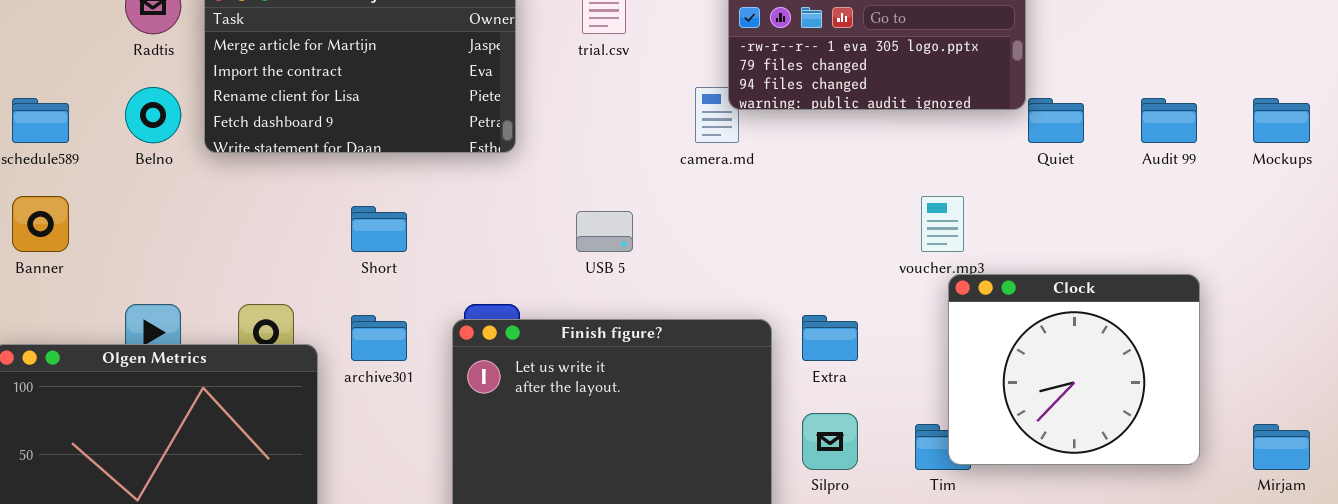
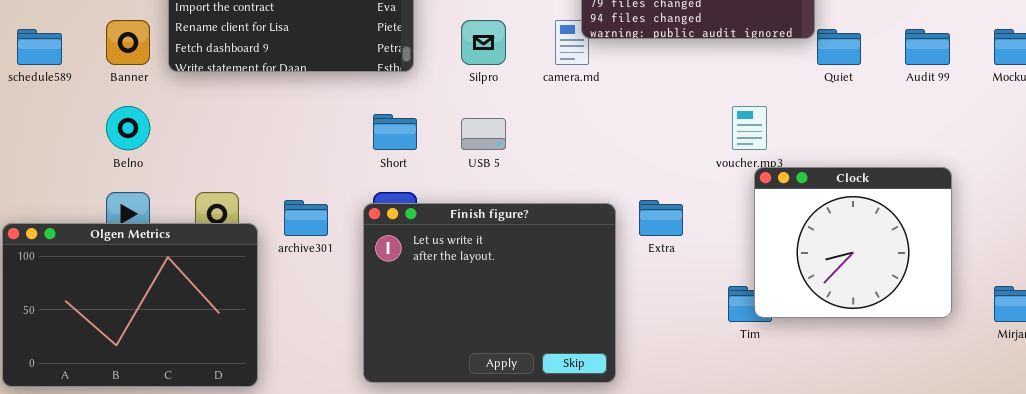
Belno: [125,87,181,143] -> [106,106,150,150], moved
Banner: [12,196,69,252] -> [106,20,150,65], moved
Short: [351,206,407,252] -> [373,114,417,150], moved
Silpro: [802,413,858,470] -> [461,20,506,65], moved

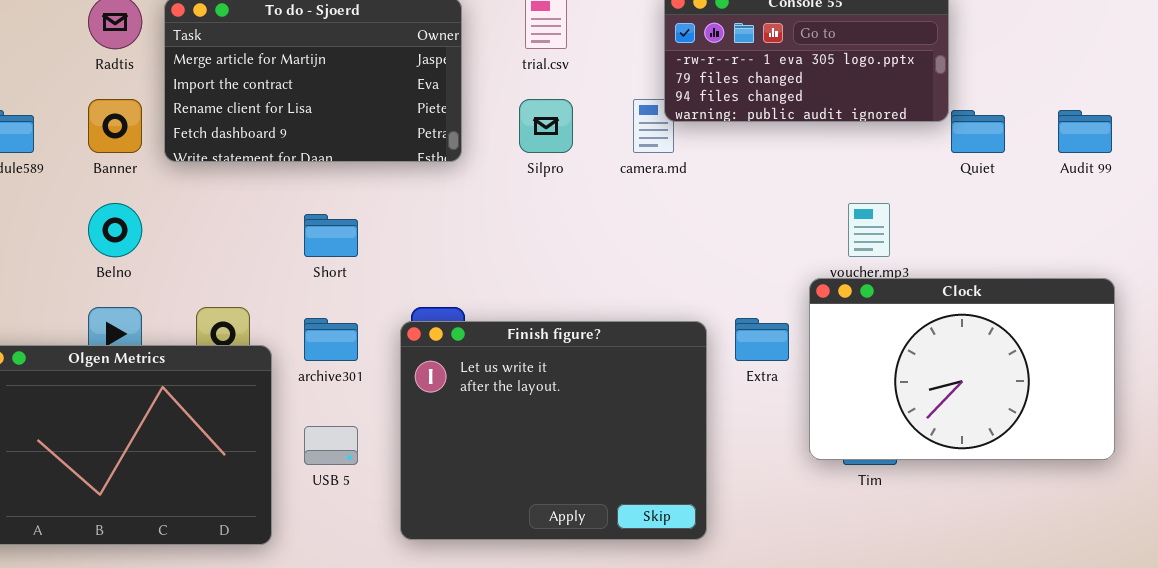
Short: [373,114,417,150] -> [304,214,358,257], moved
USB 5: [461,118,506,150] -> [304,426,358,465], moved
Clock: [754,167,952,318] -> [809,278,1115,460], resized

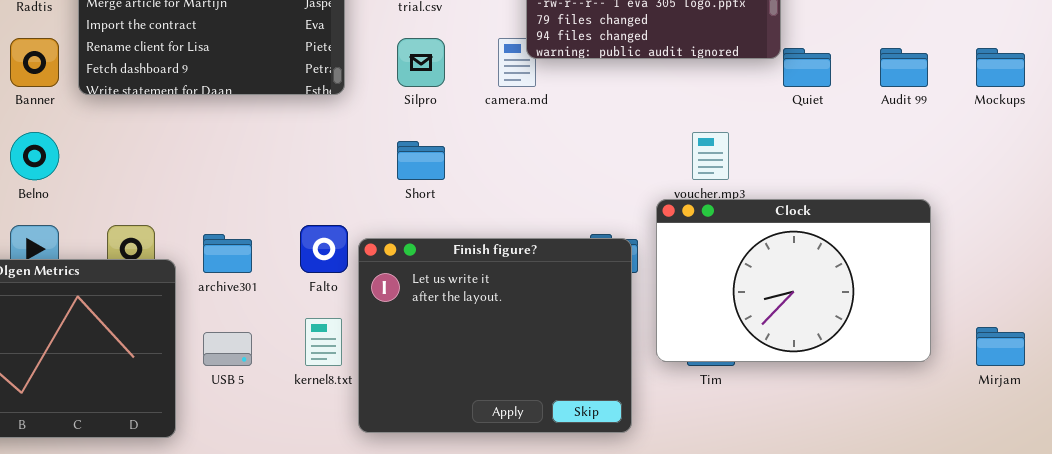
Short: [304,214,358,257] -> [397,141,445,180], moved
Finish figure?: [400,321,707,540] -> [358,238,632,433], moved

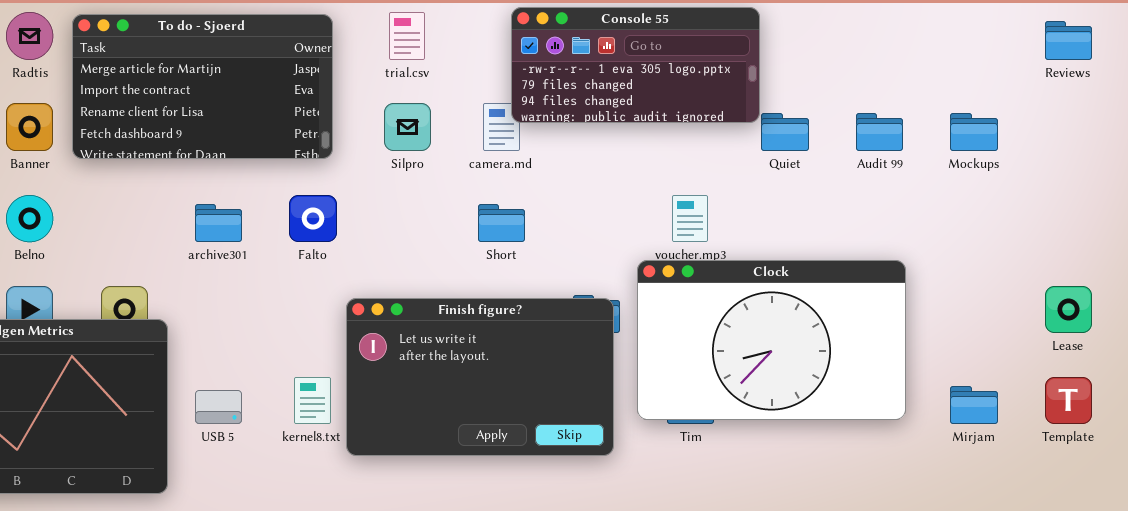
Short: [397,141,445,180] -> [478,204,525,242], moved
Falto: [300,225,348,273] -> [289,195,337,242], moved
archive301: [203,234,252,273] -> [195,204,242,242], moved
Finish figure?: [358,238,632,433] -> [346,298,614,456], resized

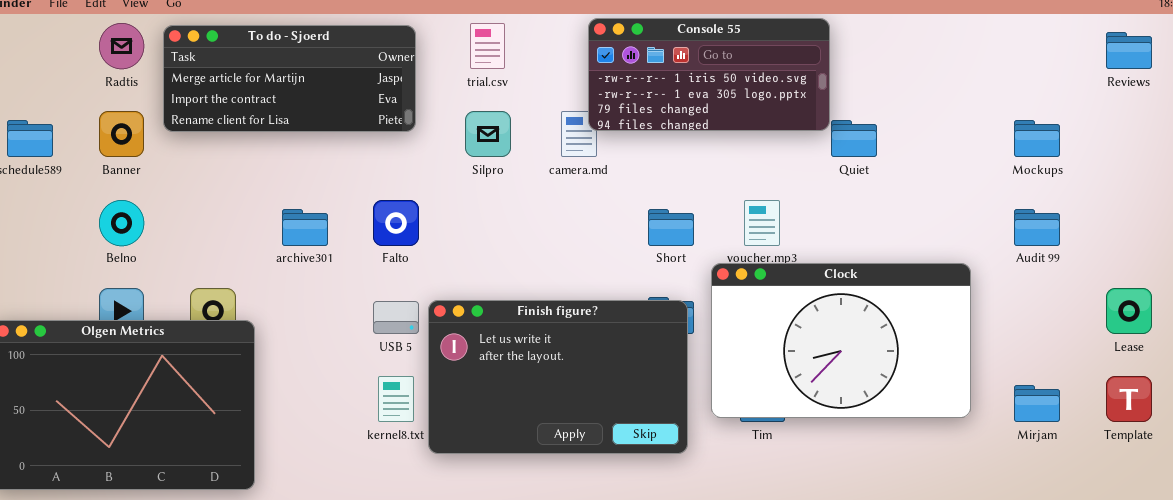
Console 55: [511,7,760,123] -> [588,18,830,131], scrolled up 1 row
To do - Sjoerd: [72,14,333,159] -> [163,25,416,132], resized
Audit 99: [856,113,903,151] -> [1014,209,1060,246], moved
Short: [478,204,525,242] -> [648,209,694,246], moved
USB 5: [195,390,242,424] -> [373,301,419,334], moved

